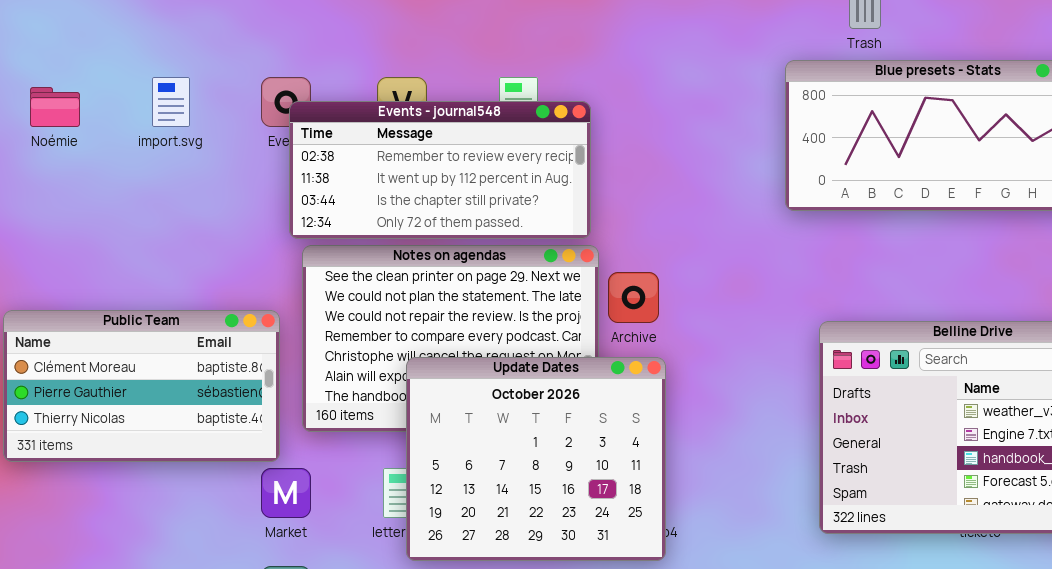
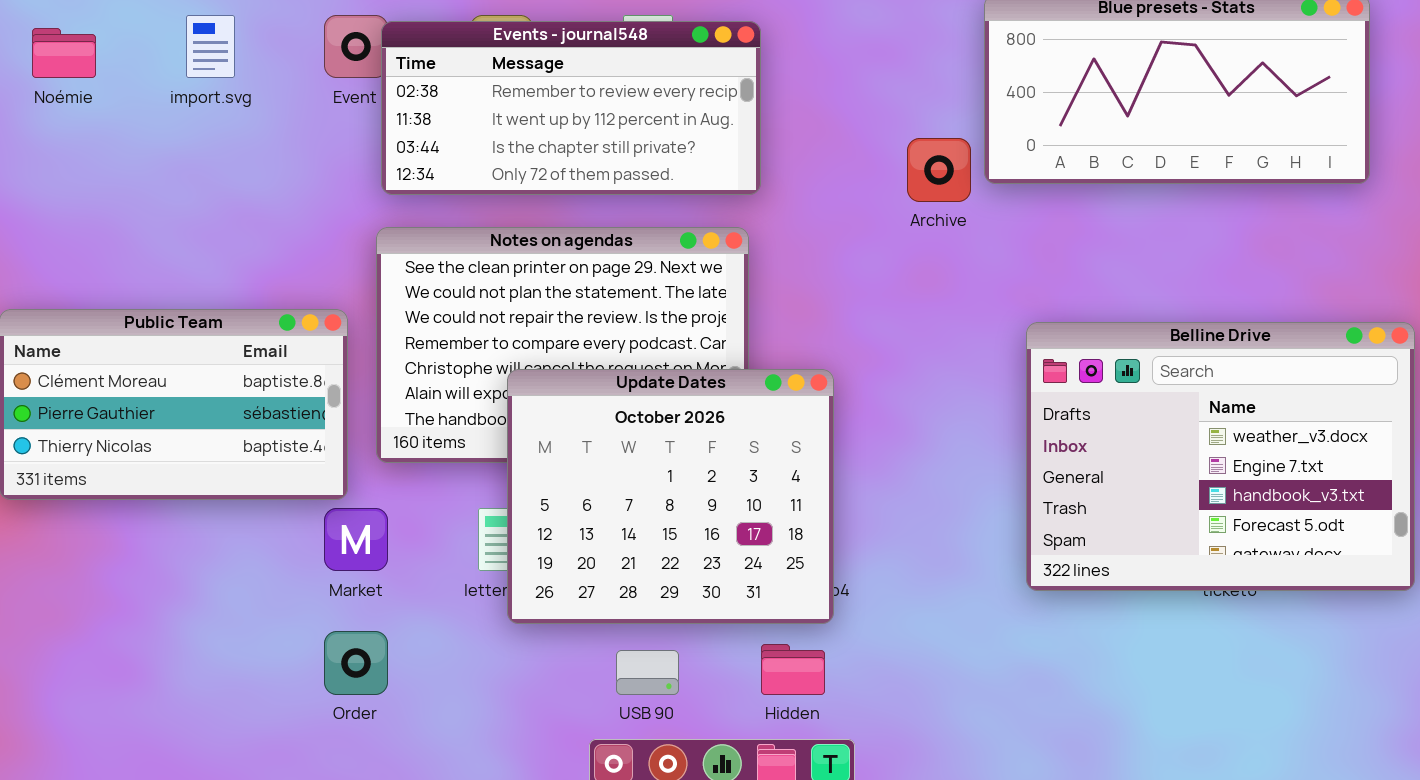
Events - journal548: [289,101,591,239] -> [381,21,761,195], moved
Archive: [608,272,659,323] -> [907,138,971,202], moved

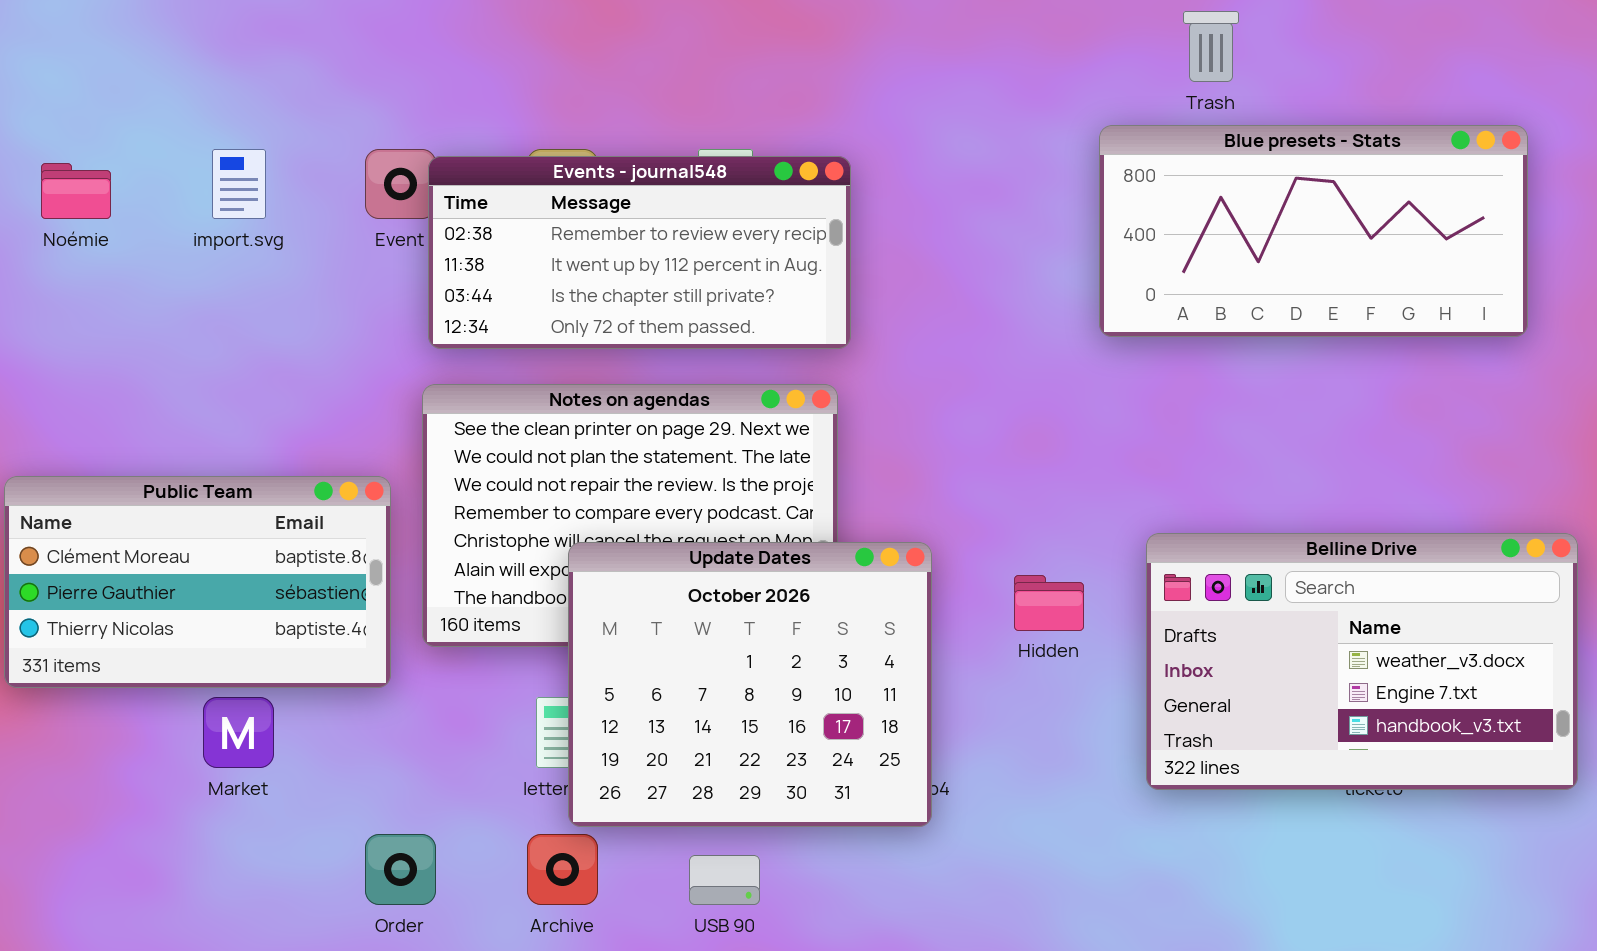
Archive: [907,138,971,202] -> [527,834,598,905], moved
Belline Drive: [1026,322,1415,591] -> [1146,533,1578,790], resized
Market: [324,508,388,571] -> [203,697,274,768], moved
Hidden: [761,644,825,695] -> [1014,575,1084,631], moved

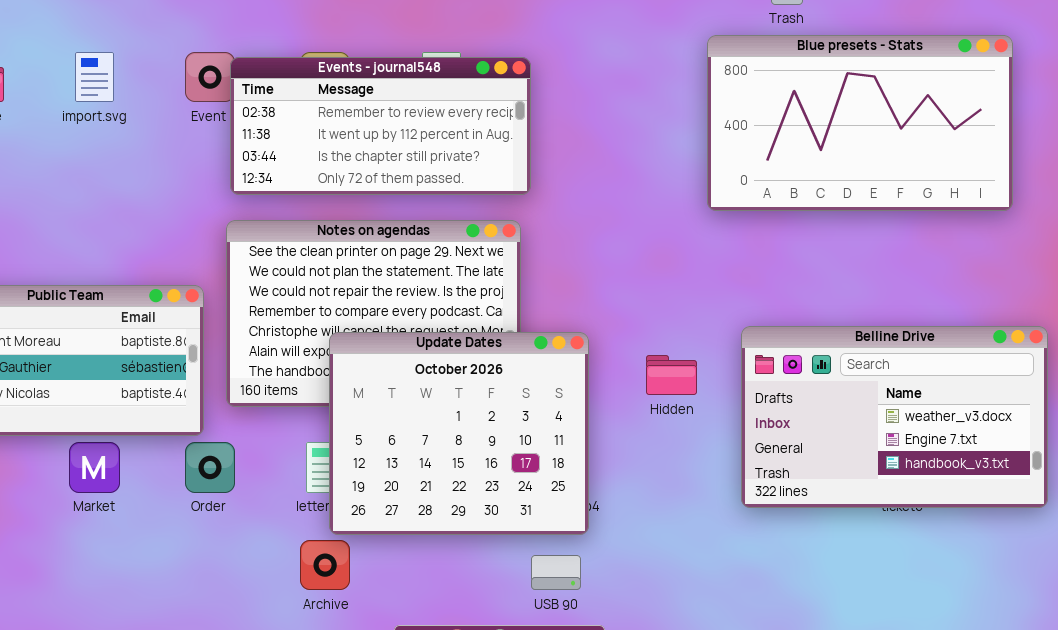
Blue presets - Stats: [1099,125,1528,337] -> [707,35,1013,211], resized
Order: [365,834,436,905] -> [185,442,235,493], moved
USB 90: [689,855,760,905] -> [531,555,581,590], moved

